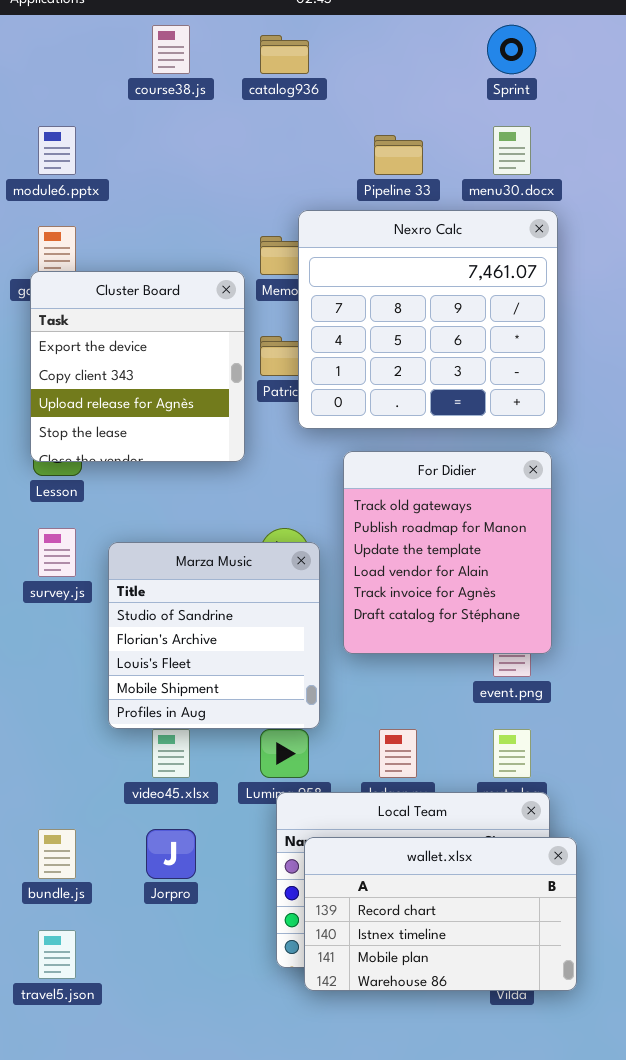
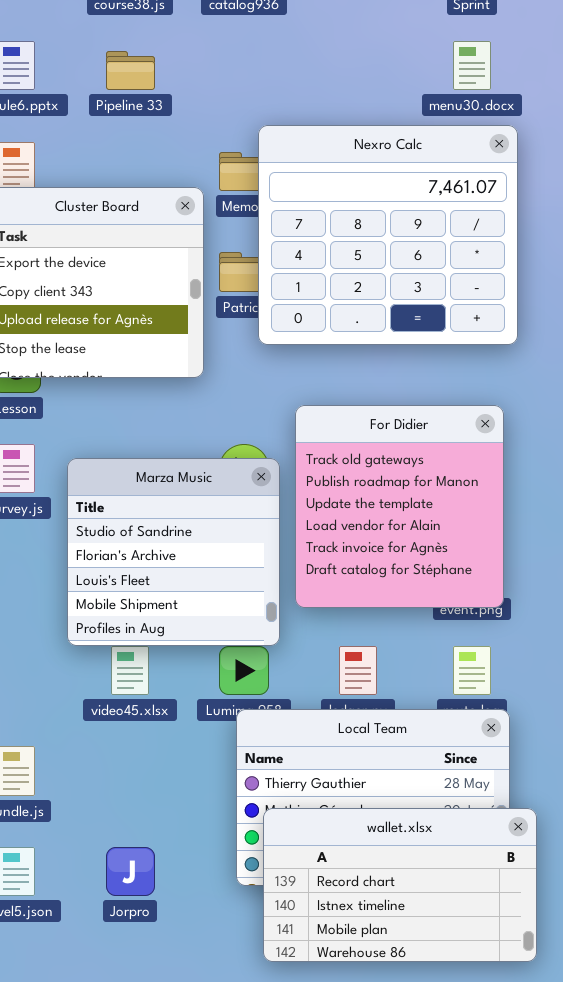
Pipeline 33: [374,135,423,175] -> [106,51,155,90], moved
For Didier: [343,451,552,654] -> [295,405,504,608], moved
Jorpro: [146,829,196,879] -> [106,847,155,896], moved
wallet.xlsx: [304,837,577,991] -> [263,808,537,962], moved

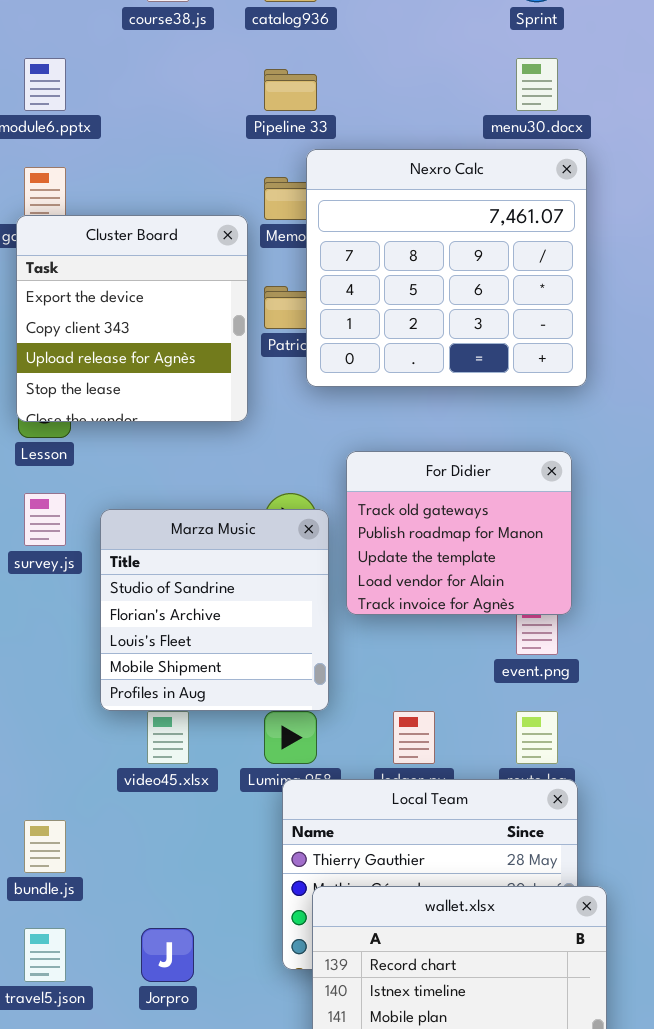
Pipeline 33: [106,51,155,90] -> [264,69,317,111], moved
For Didier: [295,405,504,608] -> [346,451,572,615], resized

